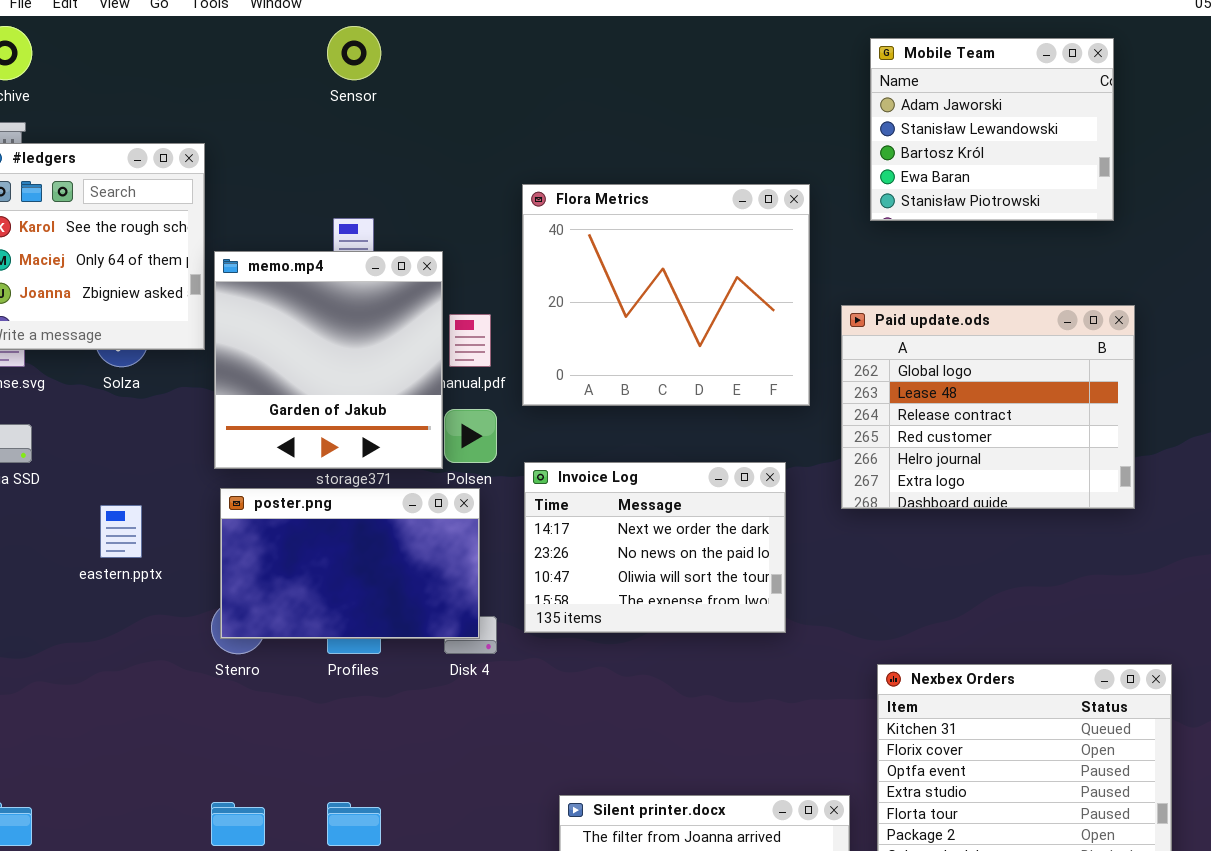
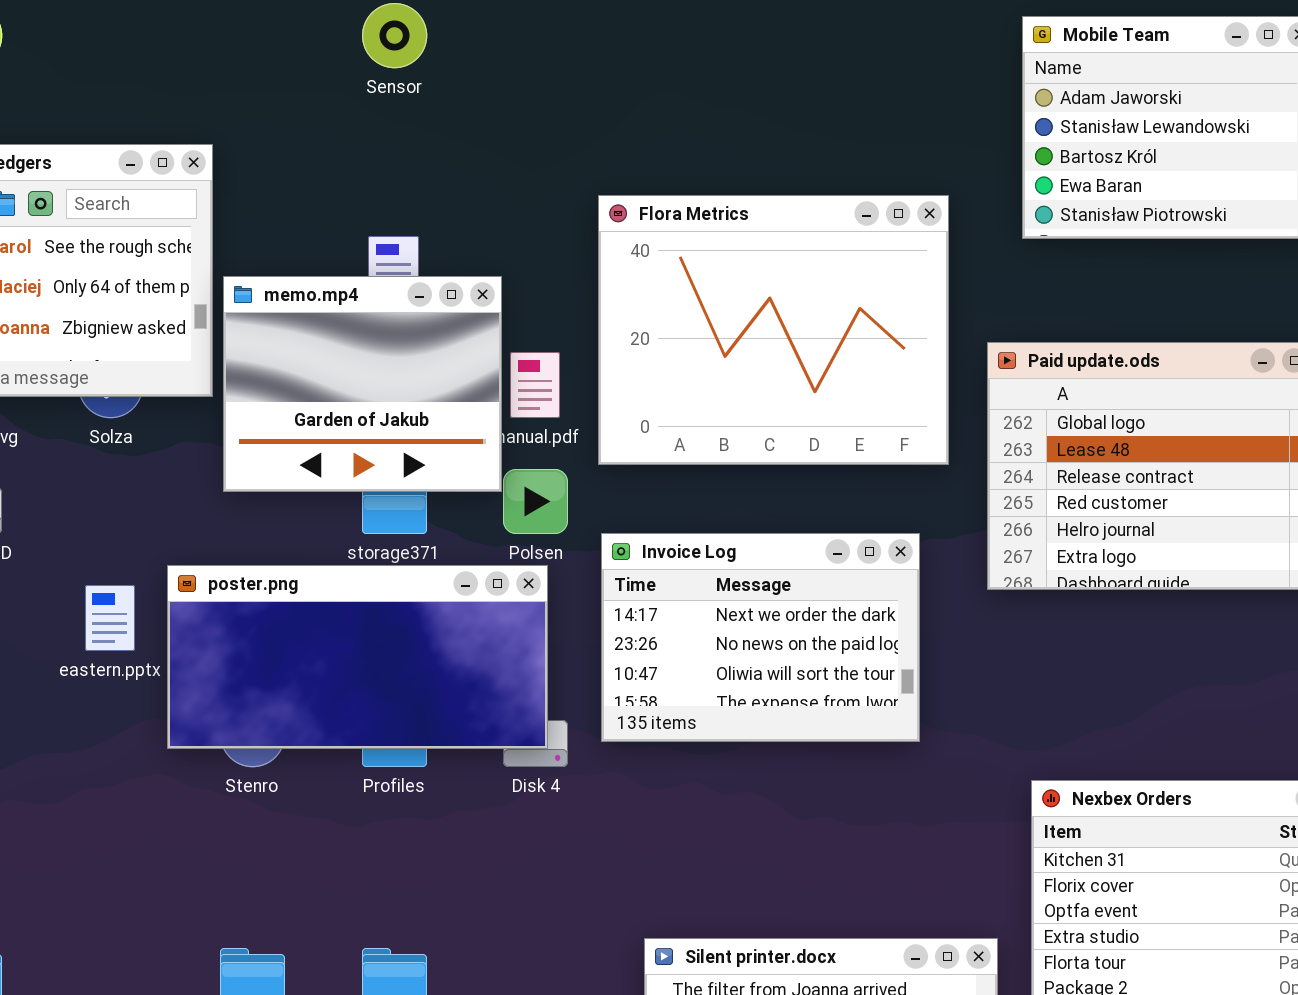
memo.mp4: [214,251,443,469] -> [223,276,502,492], resized
poster.png: [220,488,480,639] -> [167,565,548,749], resized

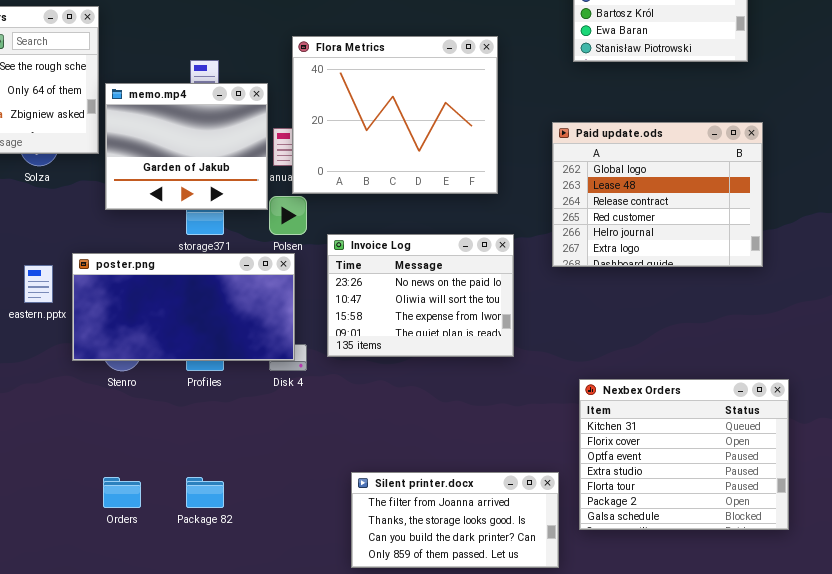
Flora Metrics: [598,195,949,465] -> [292,36,498,194], moved
Invoice Log: [601,533,920,742] -> [327,234,514,357], scrolled down 1 row

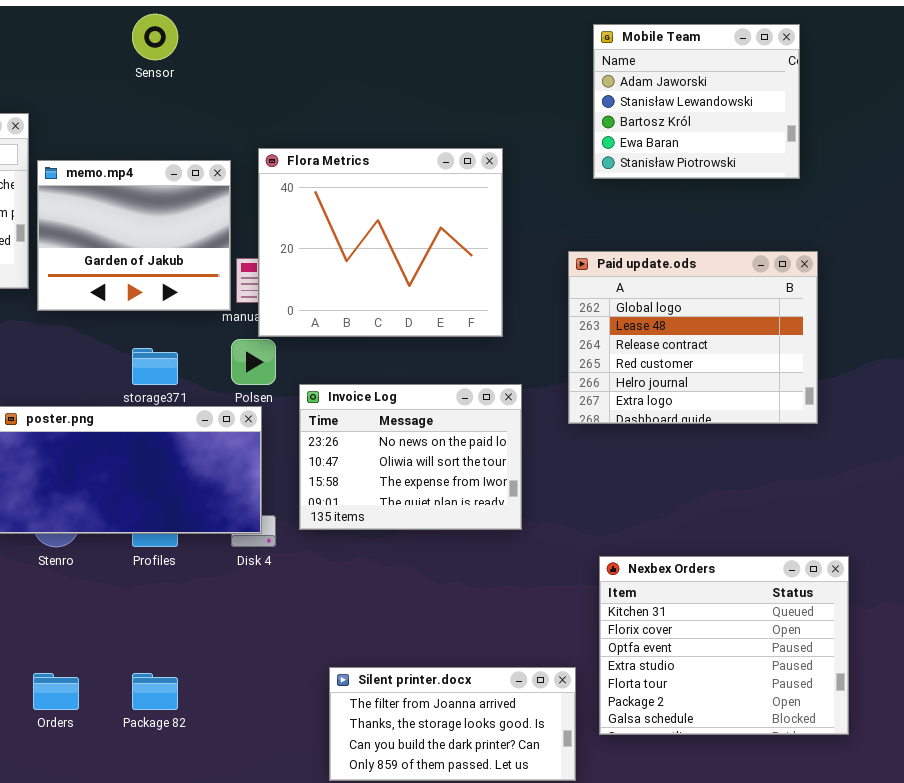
memo.mp4: [105,83,268,210] -> [37,160,231,311], moved

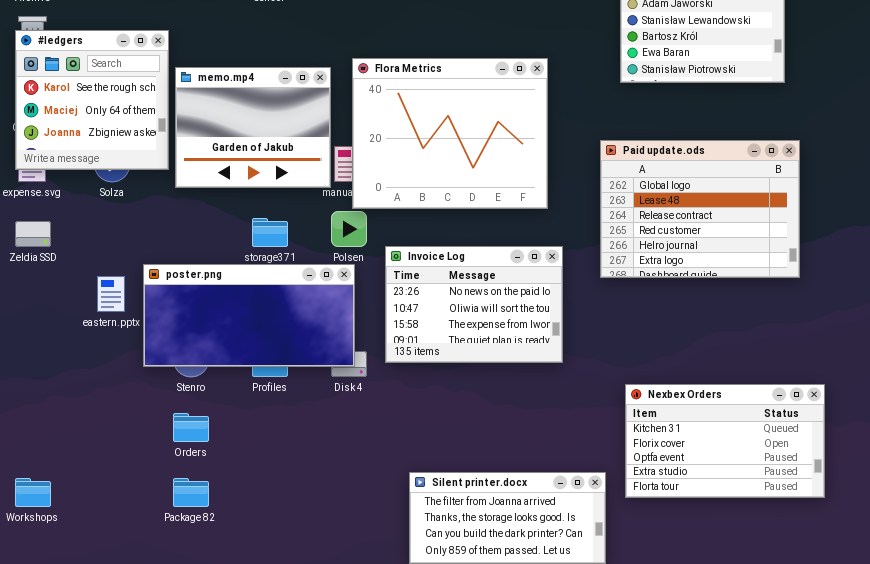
Nexbex Orders: [599,556,849,735] -> [625,384,825,498], resized
Orders: [33,673,79,710] -> [173,413,209,442], moved
Package 82: [132,673,178,710] -> [173,478,209,507], moved

